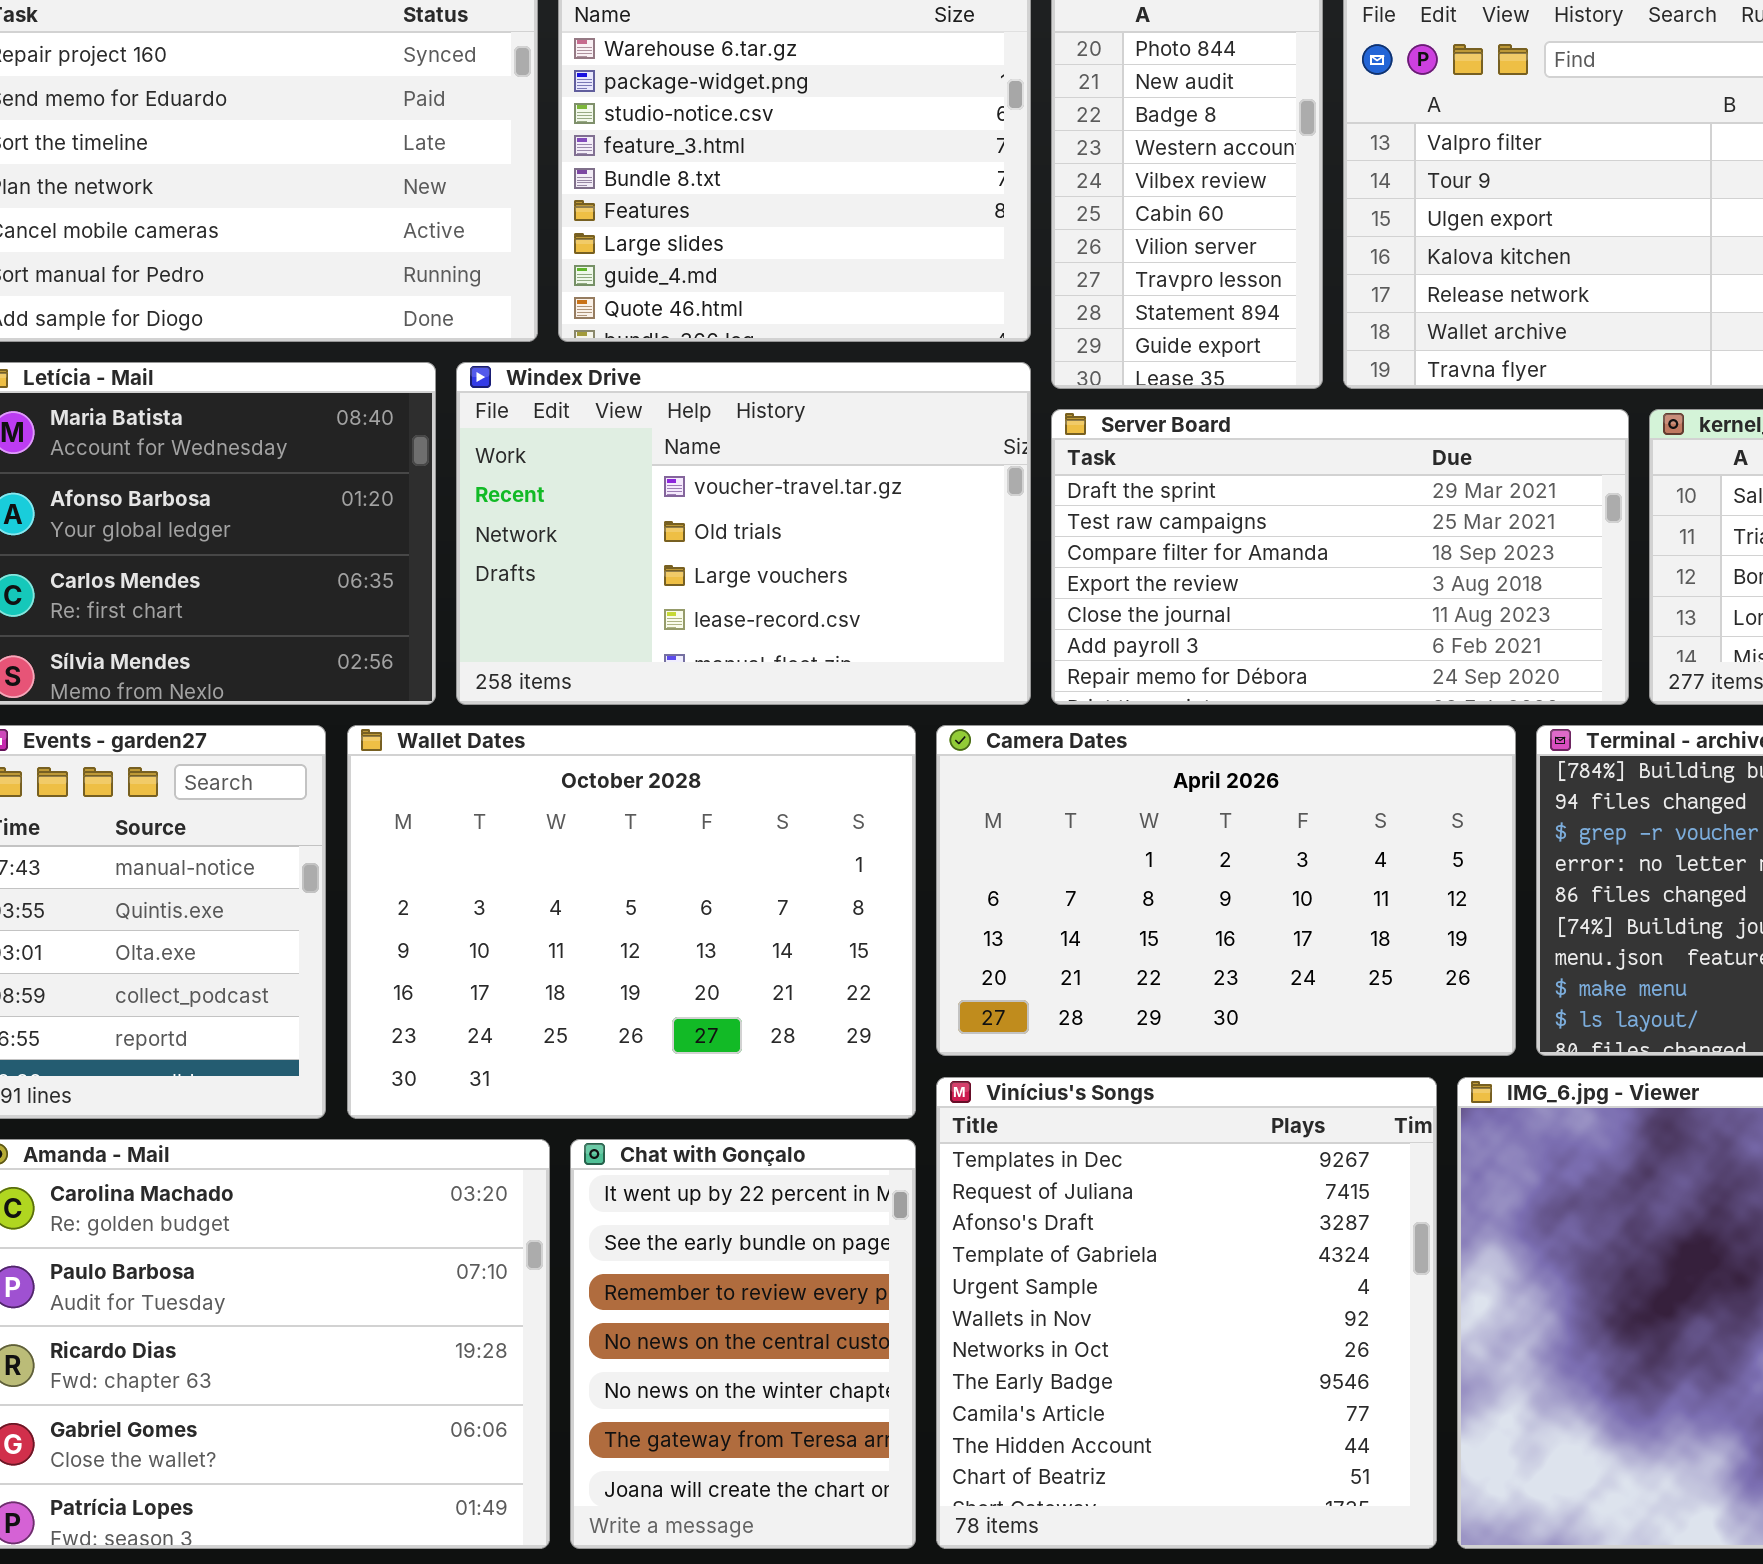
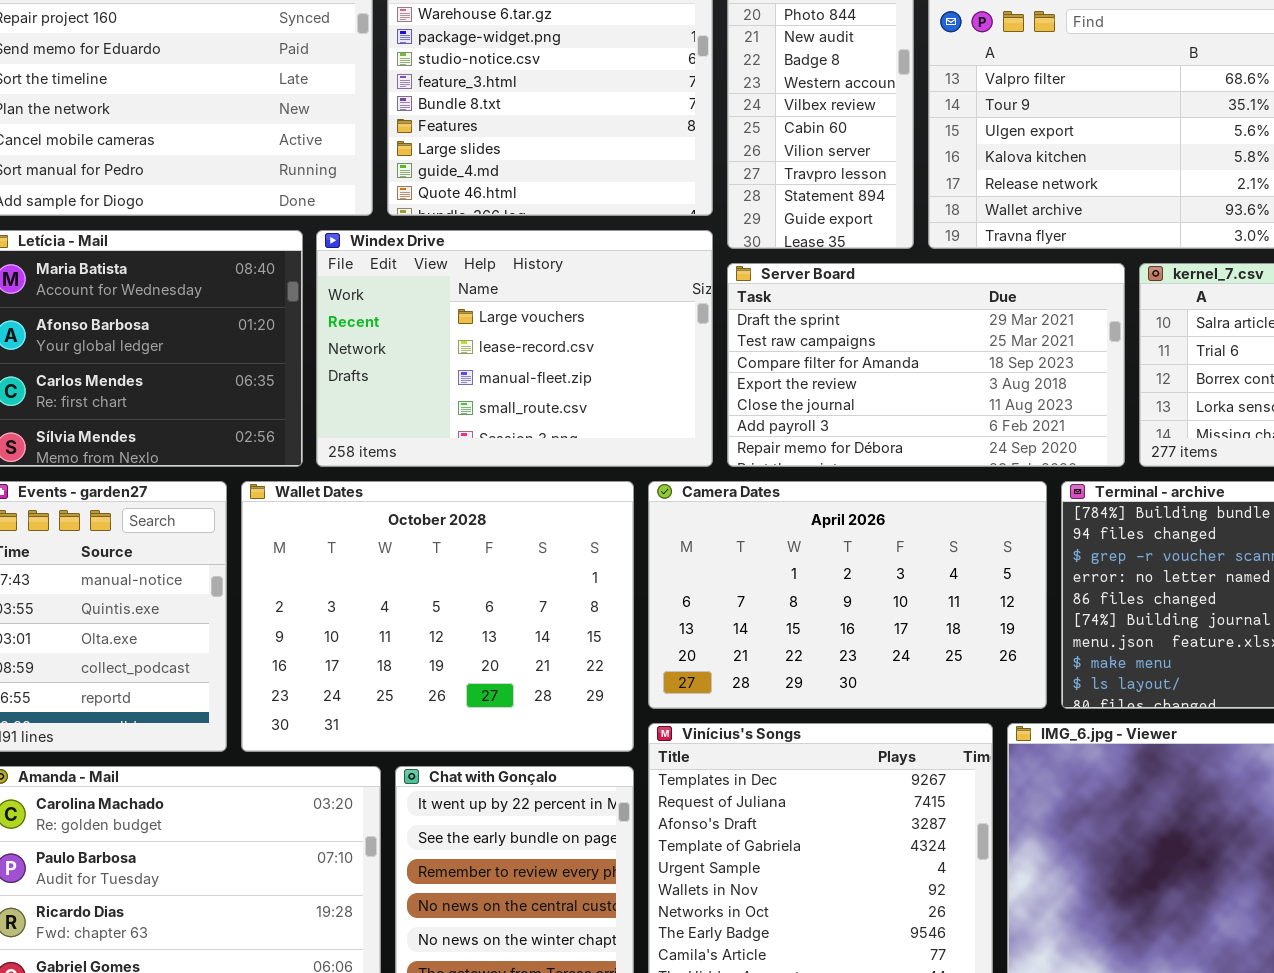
Windex Drive: [456,362,1031,705] -> [316,230,713,467], scrolled down 2 rows

